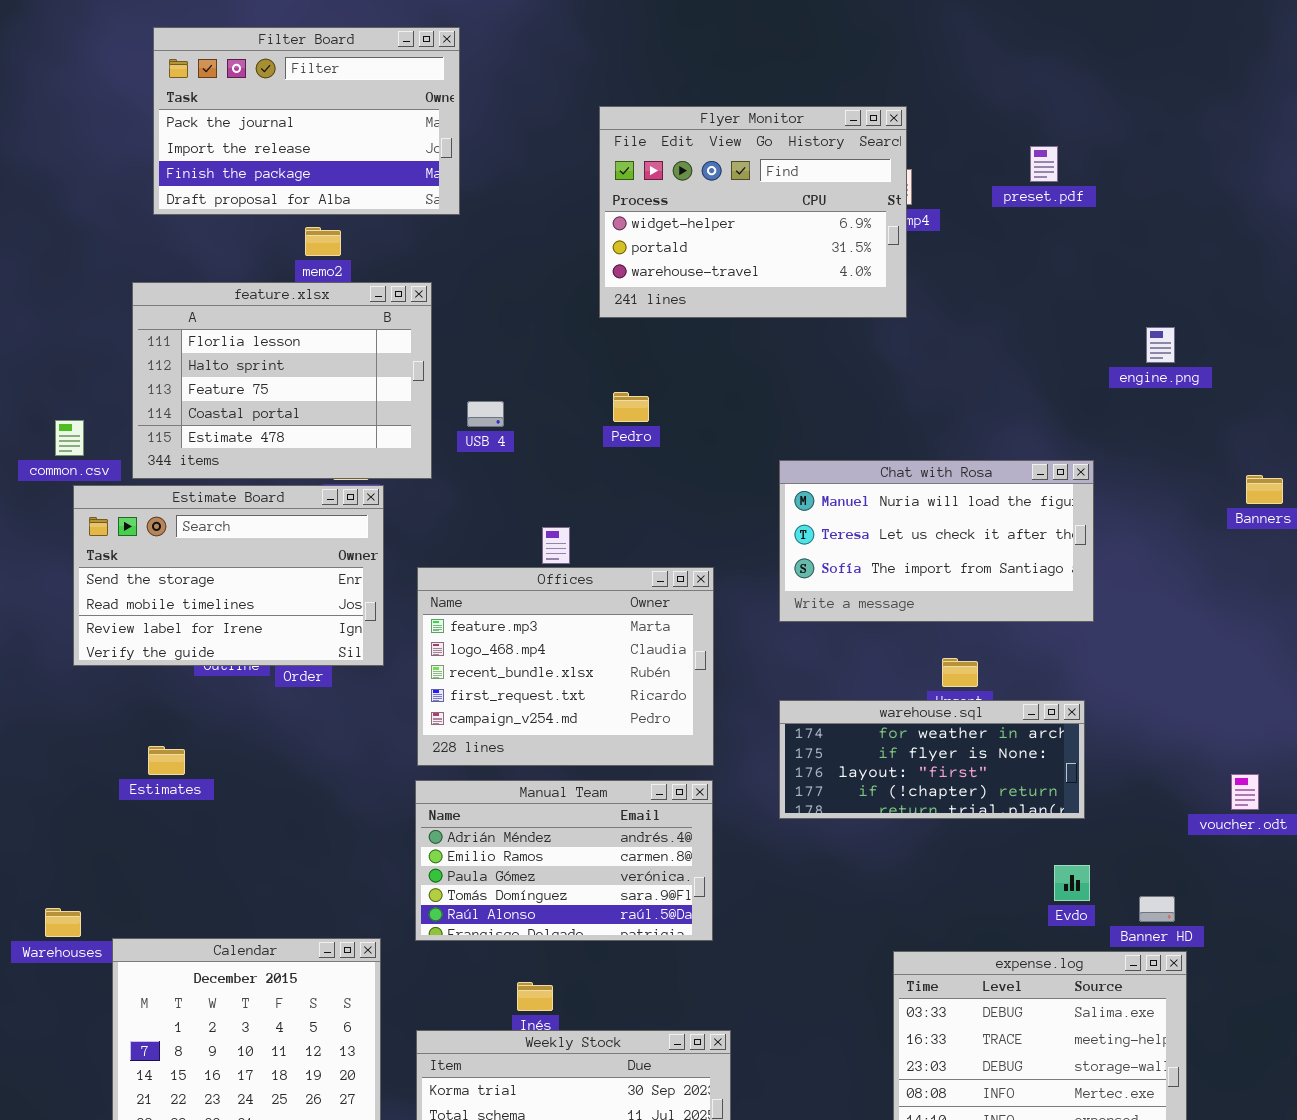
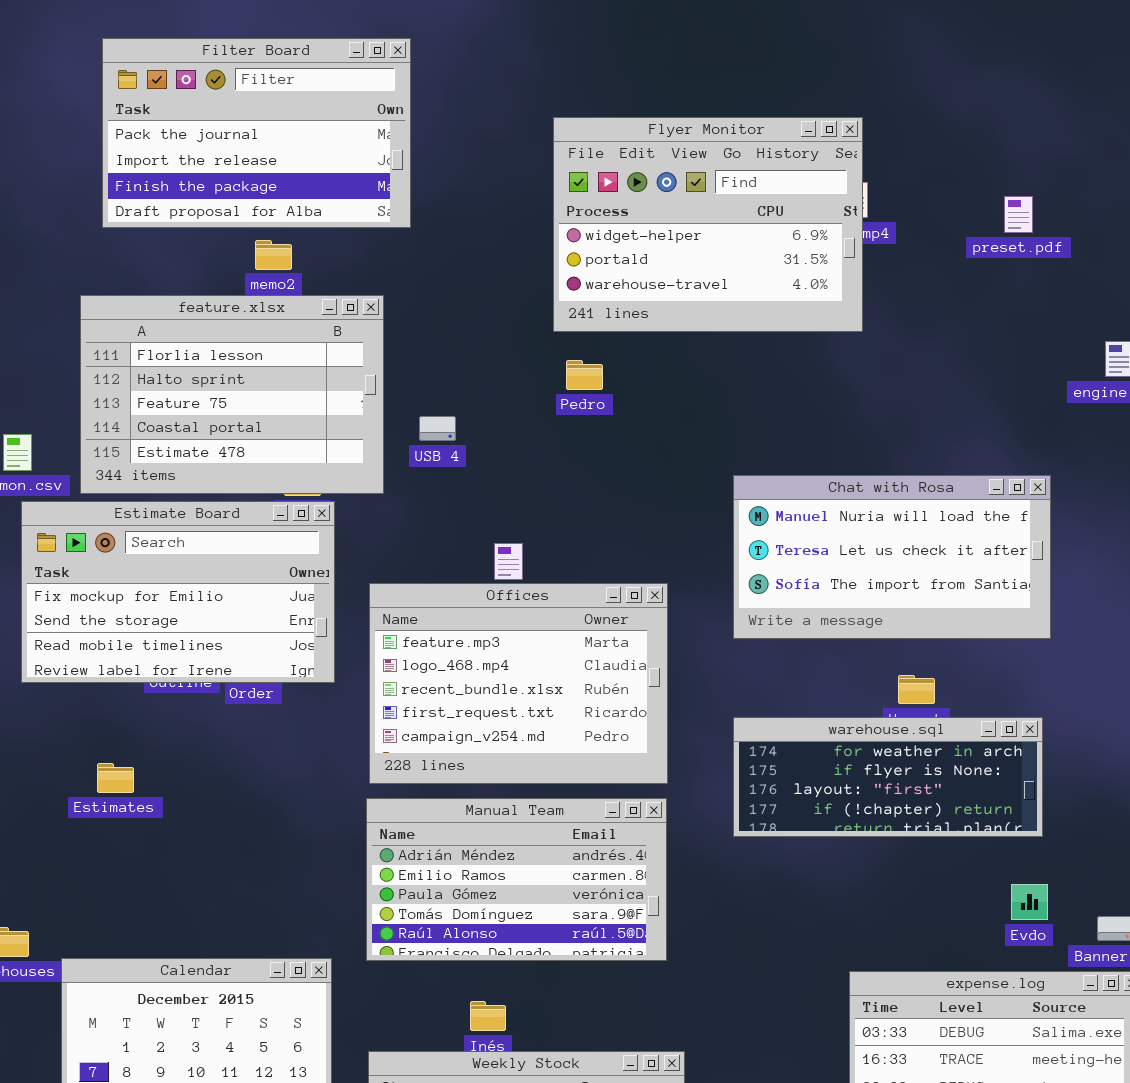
preset.pdf: [1030,146,1058,182] -> [1004,196,1033,233], moved
Pedro: [613,392,649,422] -> [566,360,603,390], moved
Estimate Board: [73,485,384,666] -> [21,501,335,683], scrolled up 1 row

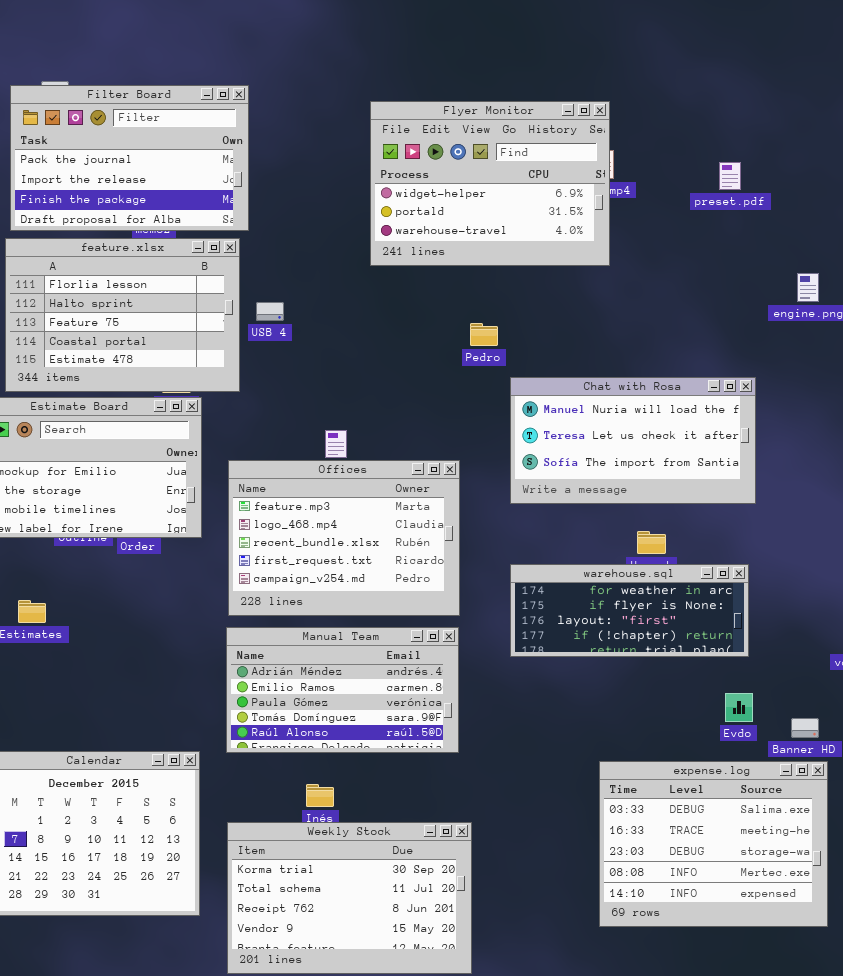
Filter Board: [102,38,411,228] -> [10,85,249,231], moved
Pedro: [566,360,603,390] -> [470,323,498,346], moved
USB 4: [419,416,456,441] -> [256,302,284,321], moved

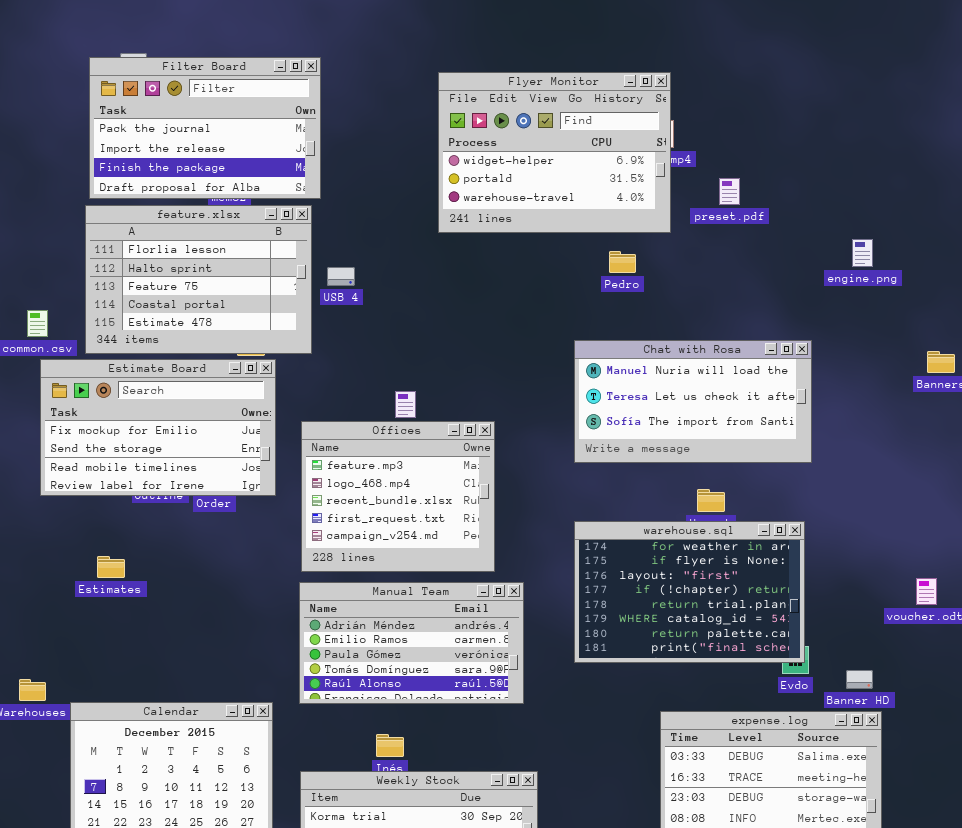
preset.pdf: [719,162,741,190] -> [719,178,740,205], moved
Pedro: [470,323,498,346] -> [609,251,636,273], moved
Offices: [228,460,460,616] -> [301,421,495,572], resized
warehouse.sql: [510,564,749,657] -> [574,521,805,663], resized

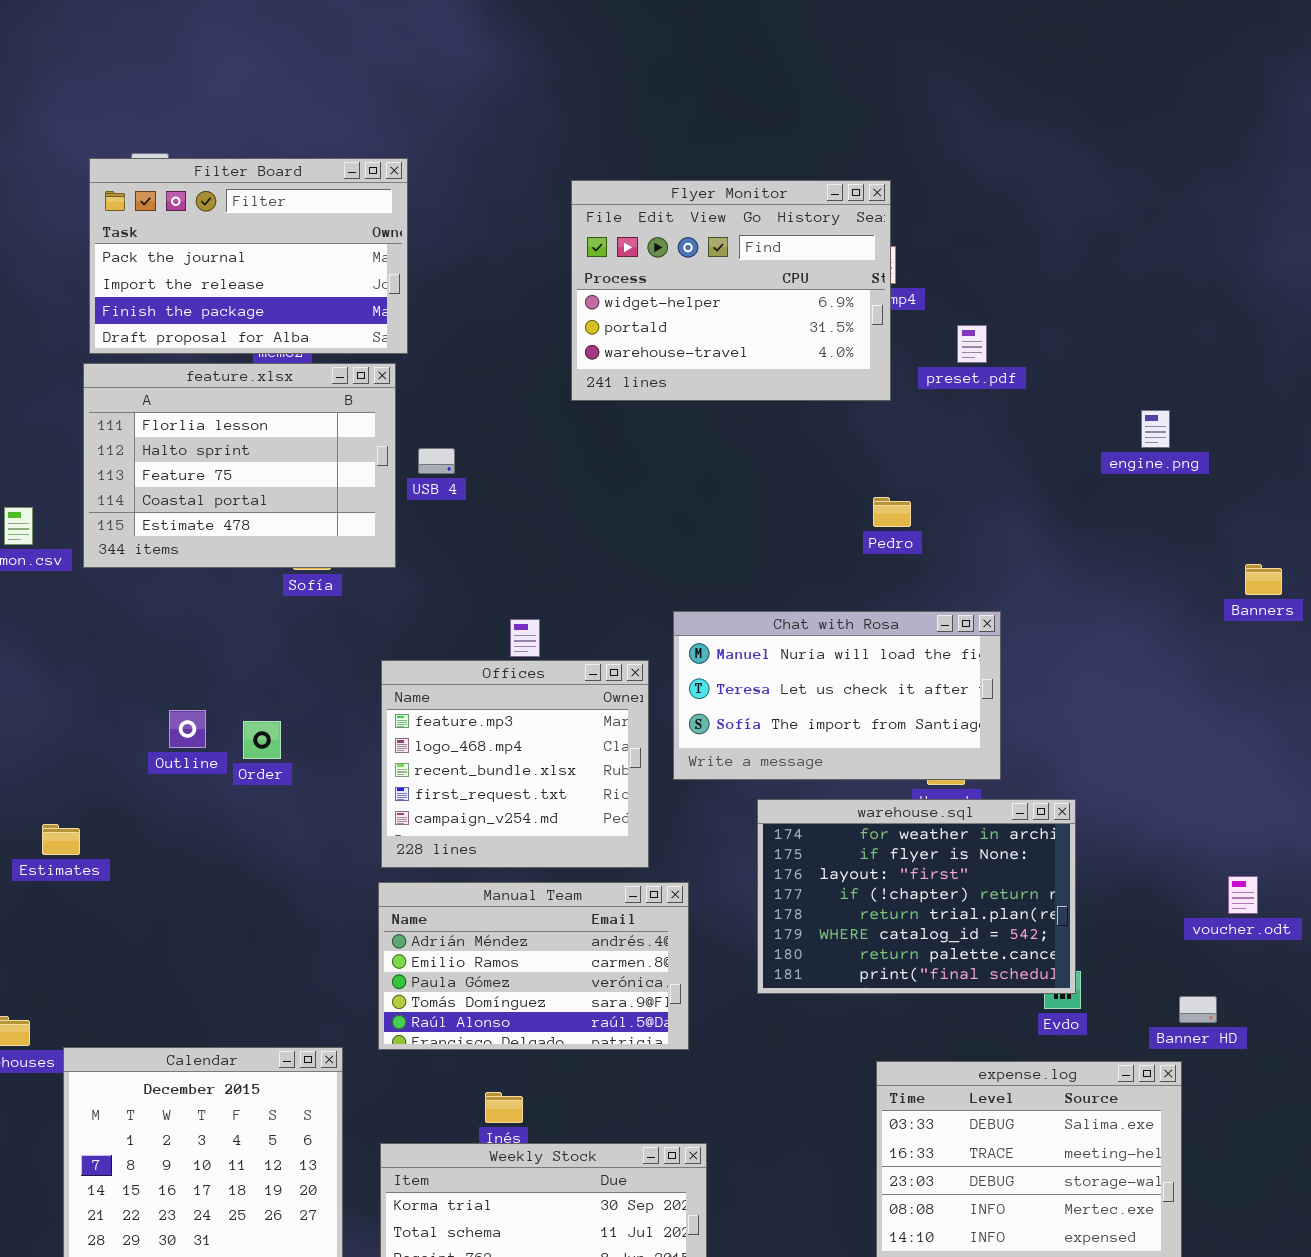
Pedro: [609,251,636,273] -> [873,497,911,527], moved
Chat with Rosa: [574,340,812,463] -> [673,611,1001,780], moved
Estimate Board: [40,359,276,496] -> none, closed
Estimates: [97,556,125,578] -> [42,824,80,855], moved
Banner HD: [846,670,873,689] -> [1179,996,1217,1023], moved

